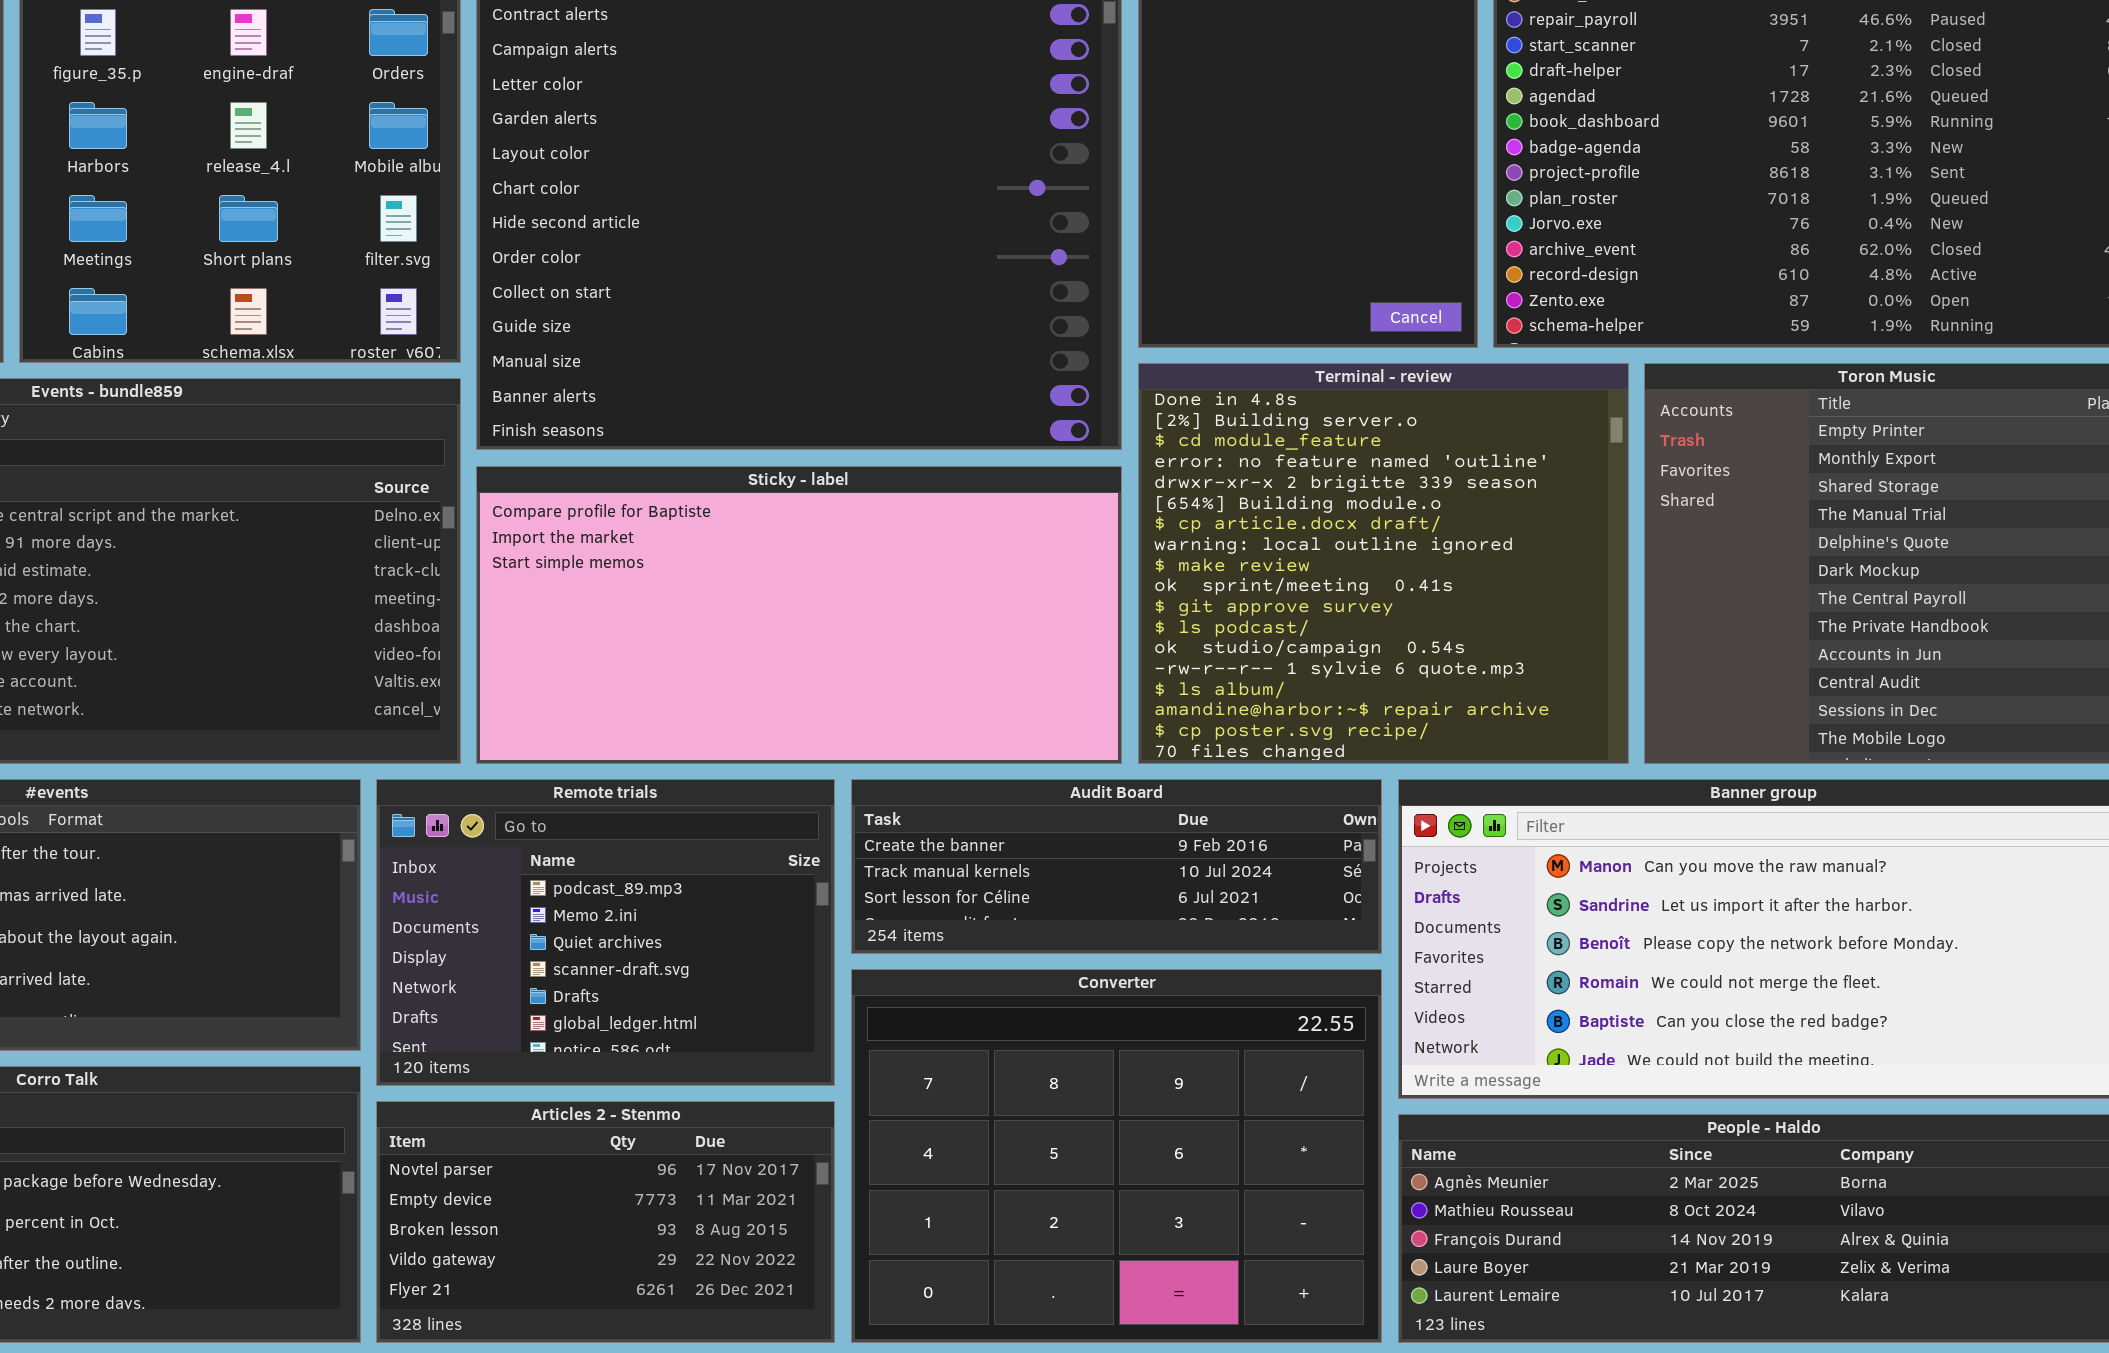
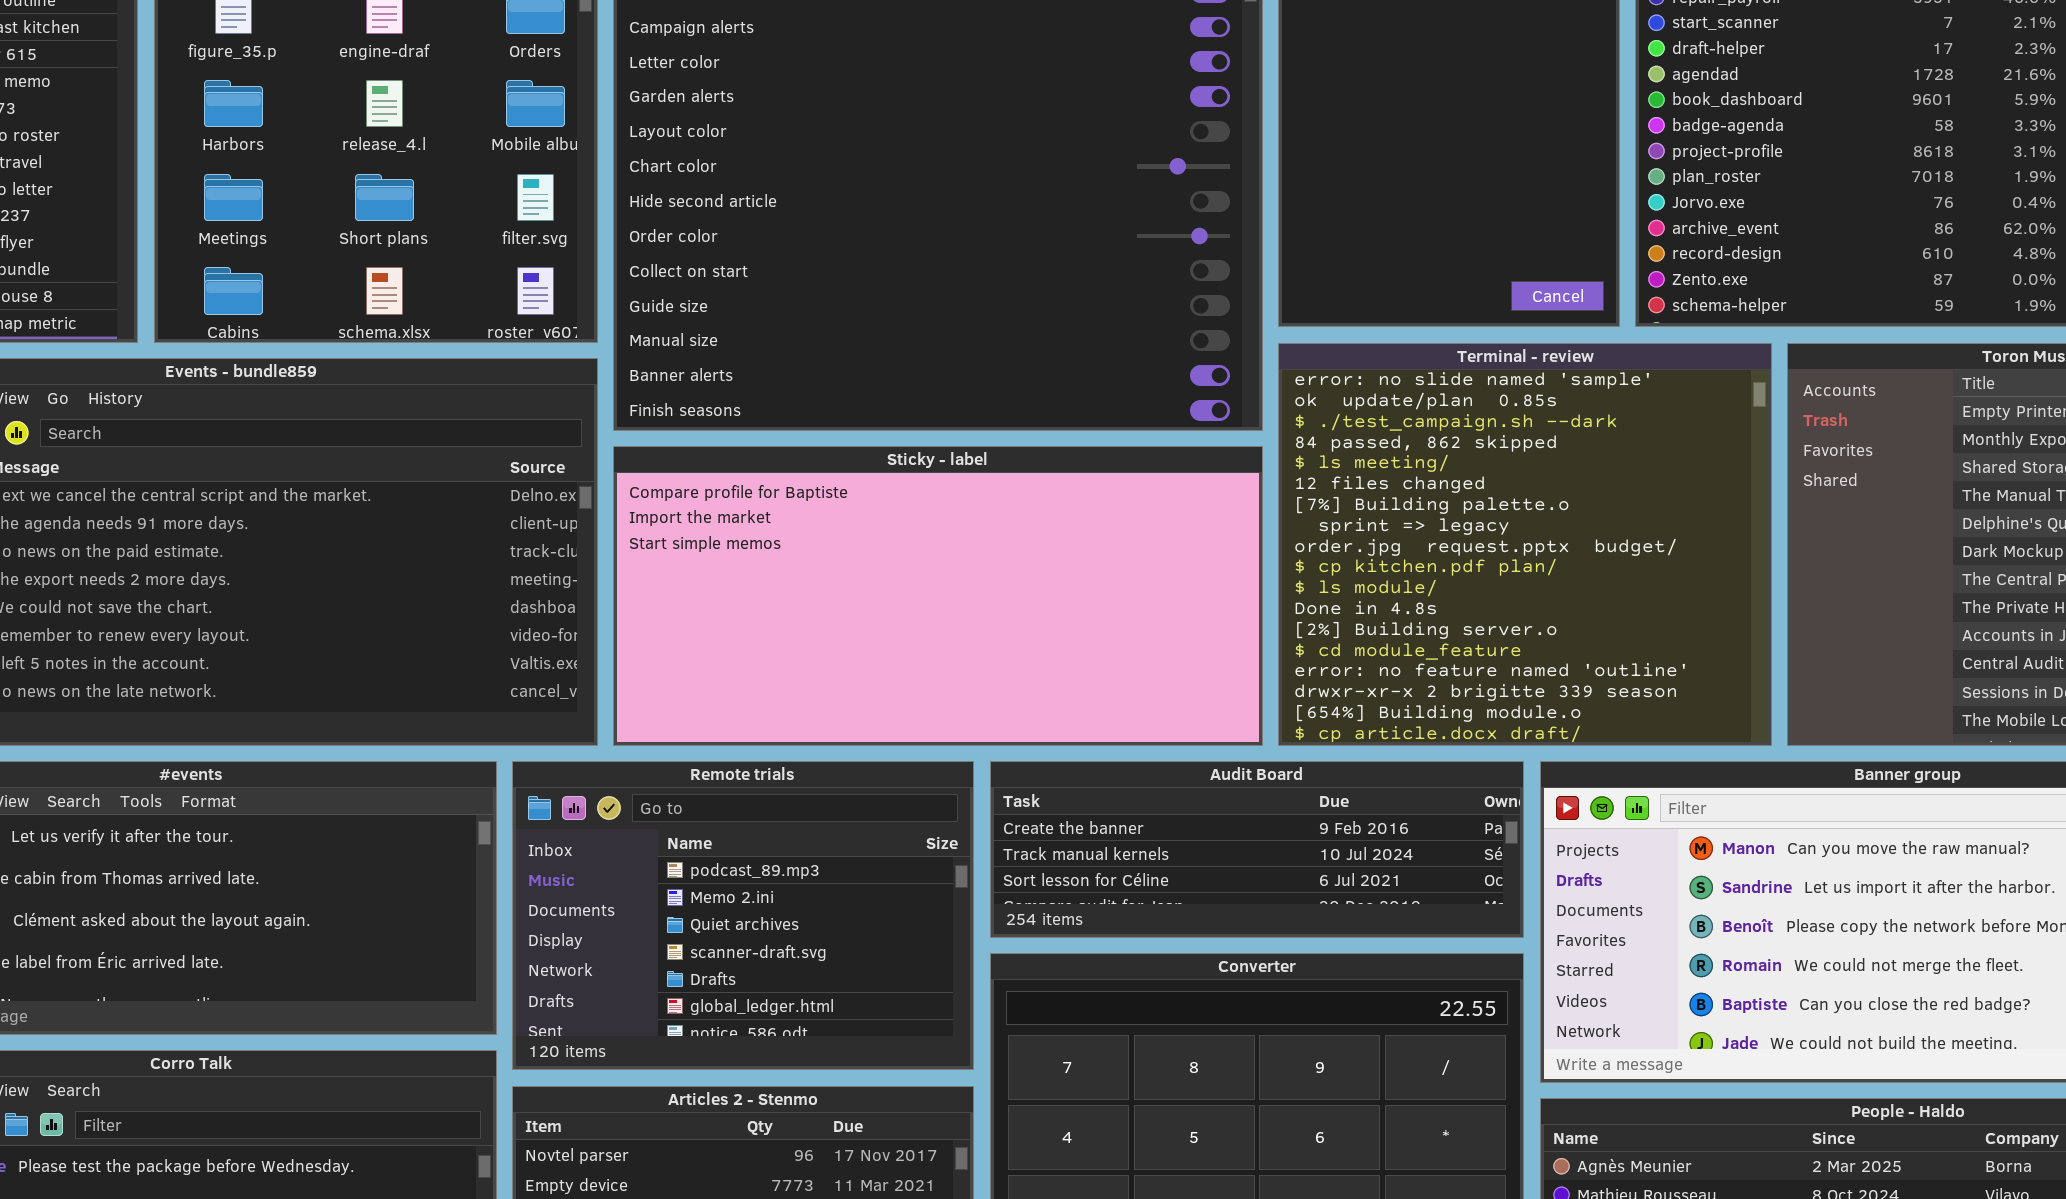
Terminal - review: [1138,363,1629,764] -> [1278,343,1772,746], scrolled up 11 rows

